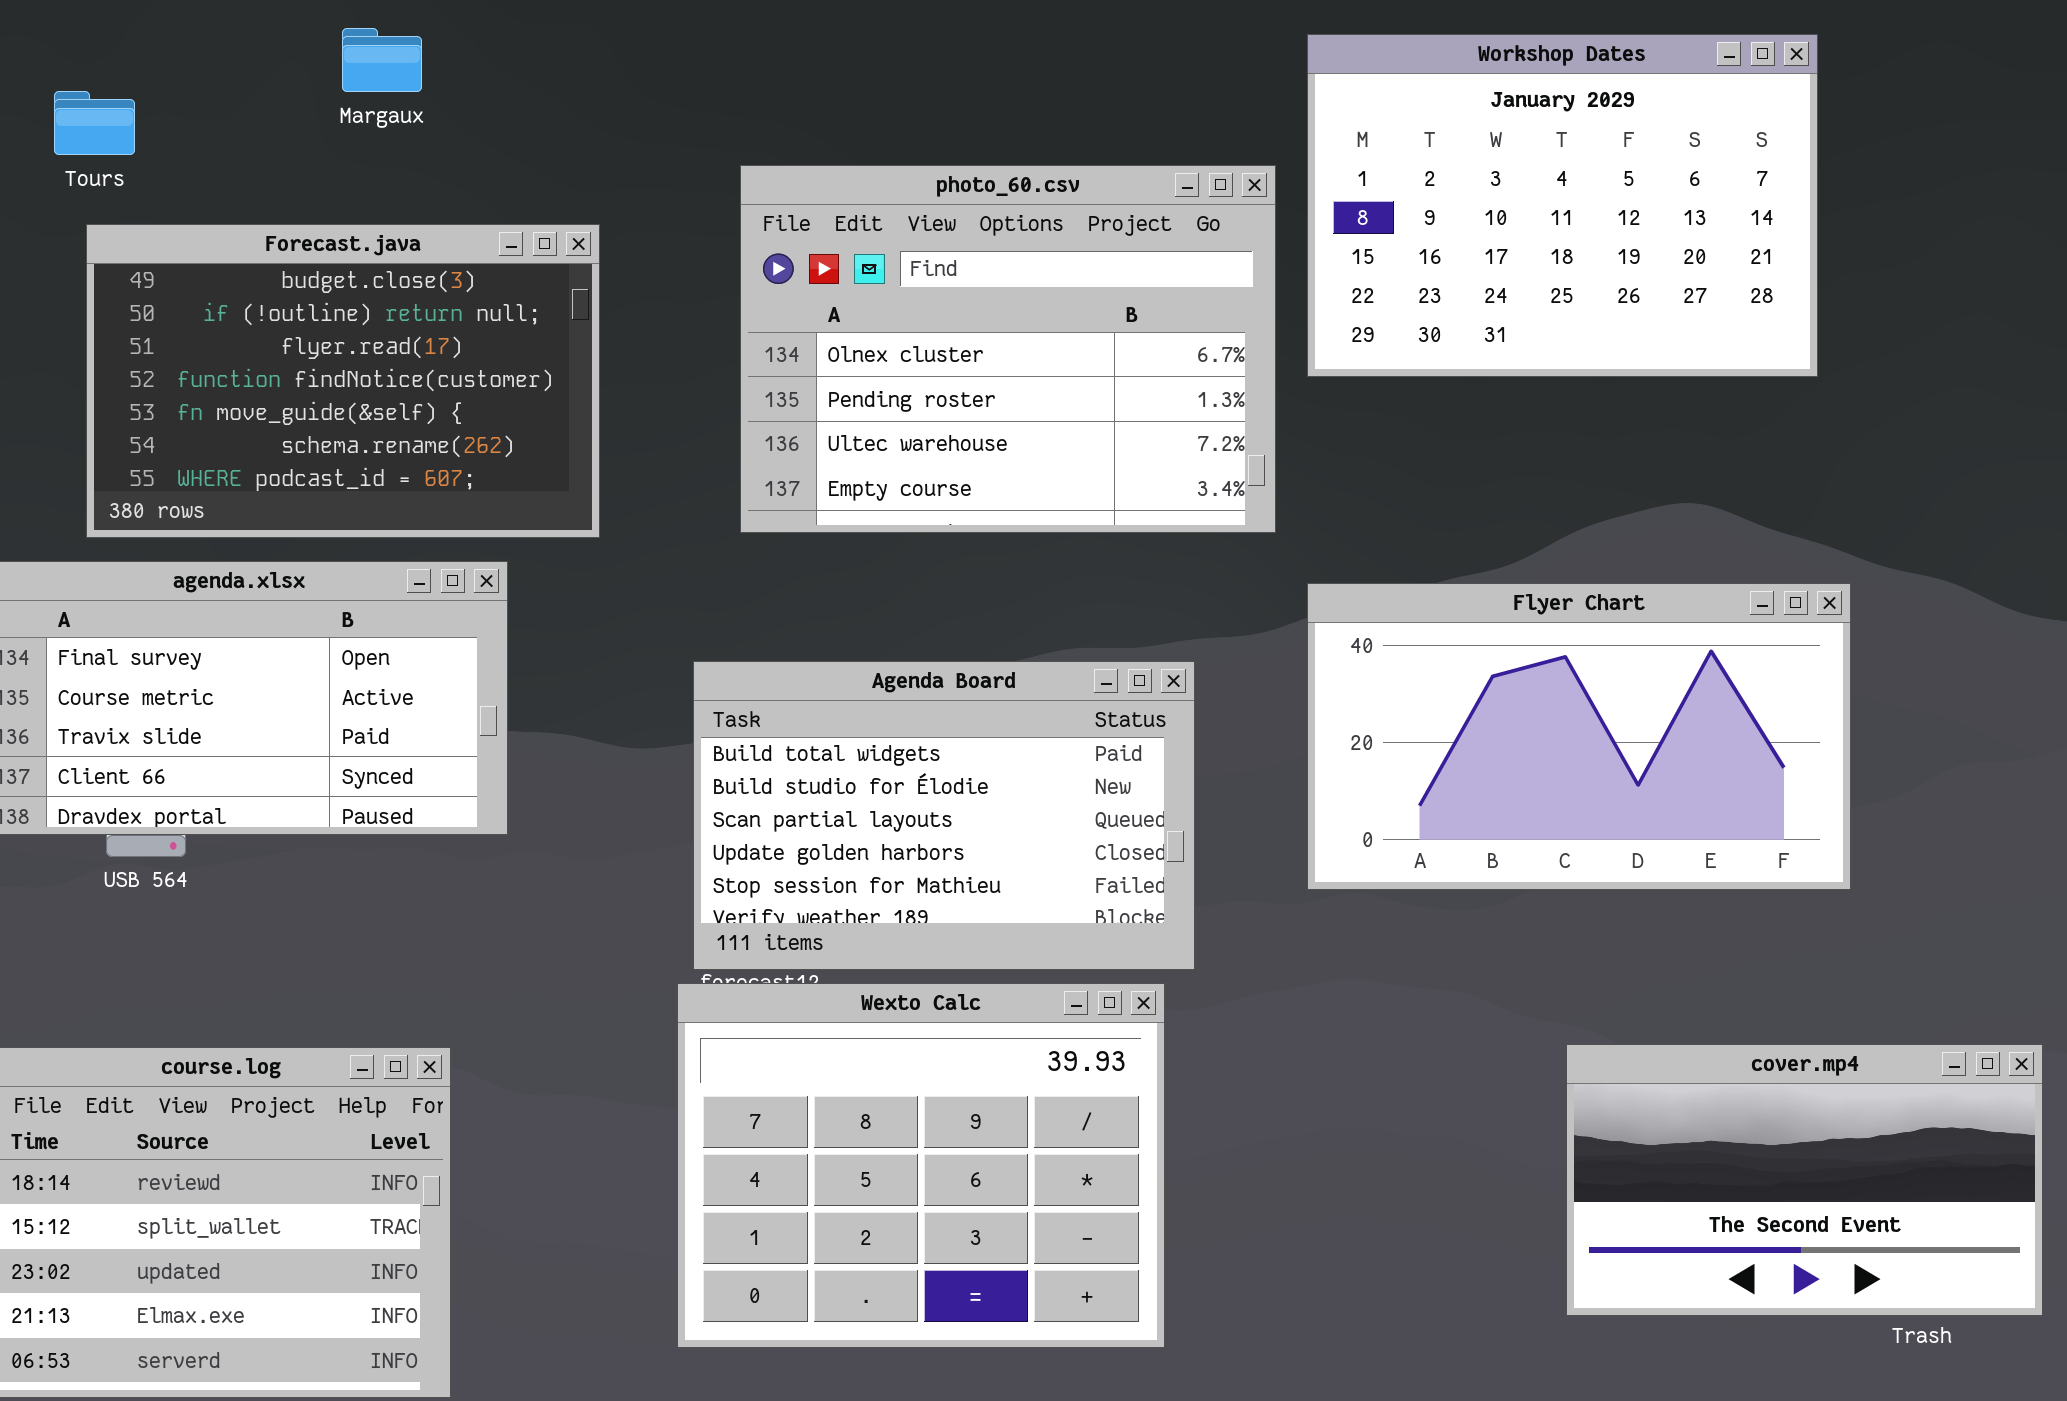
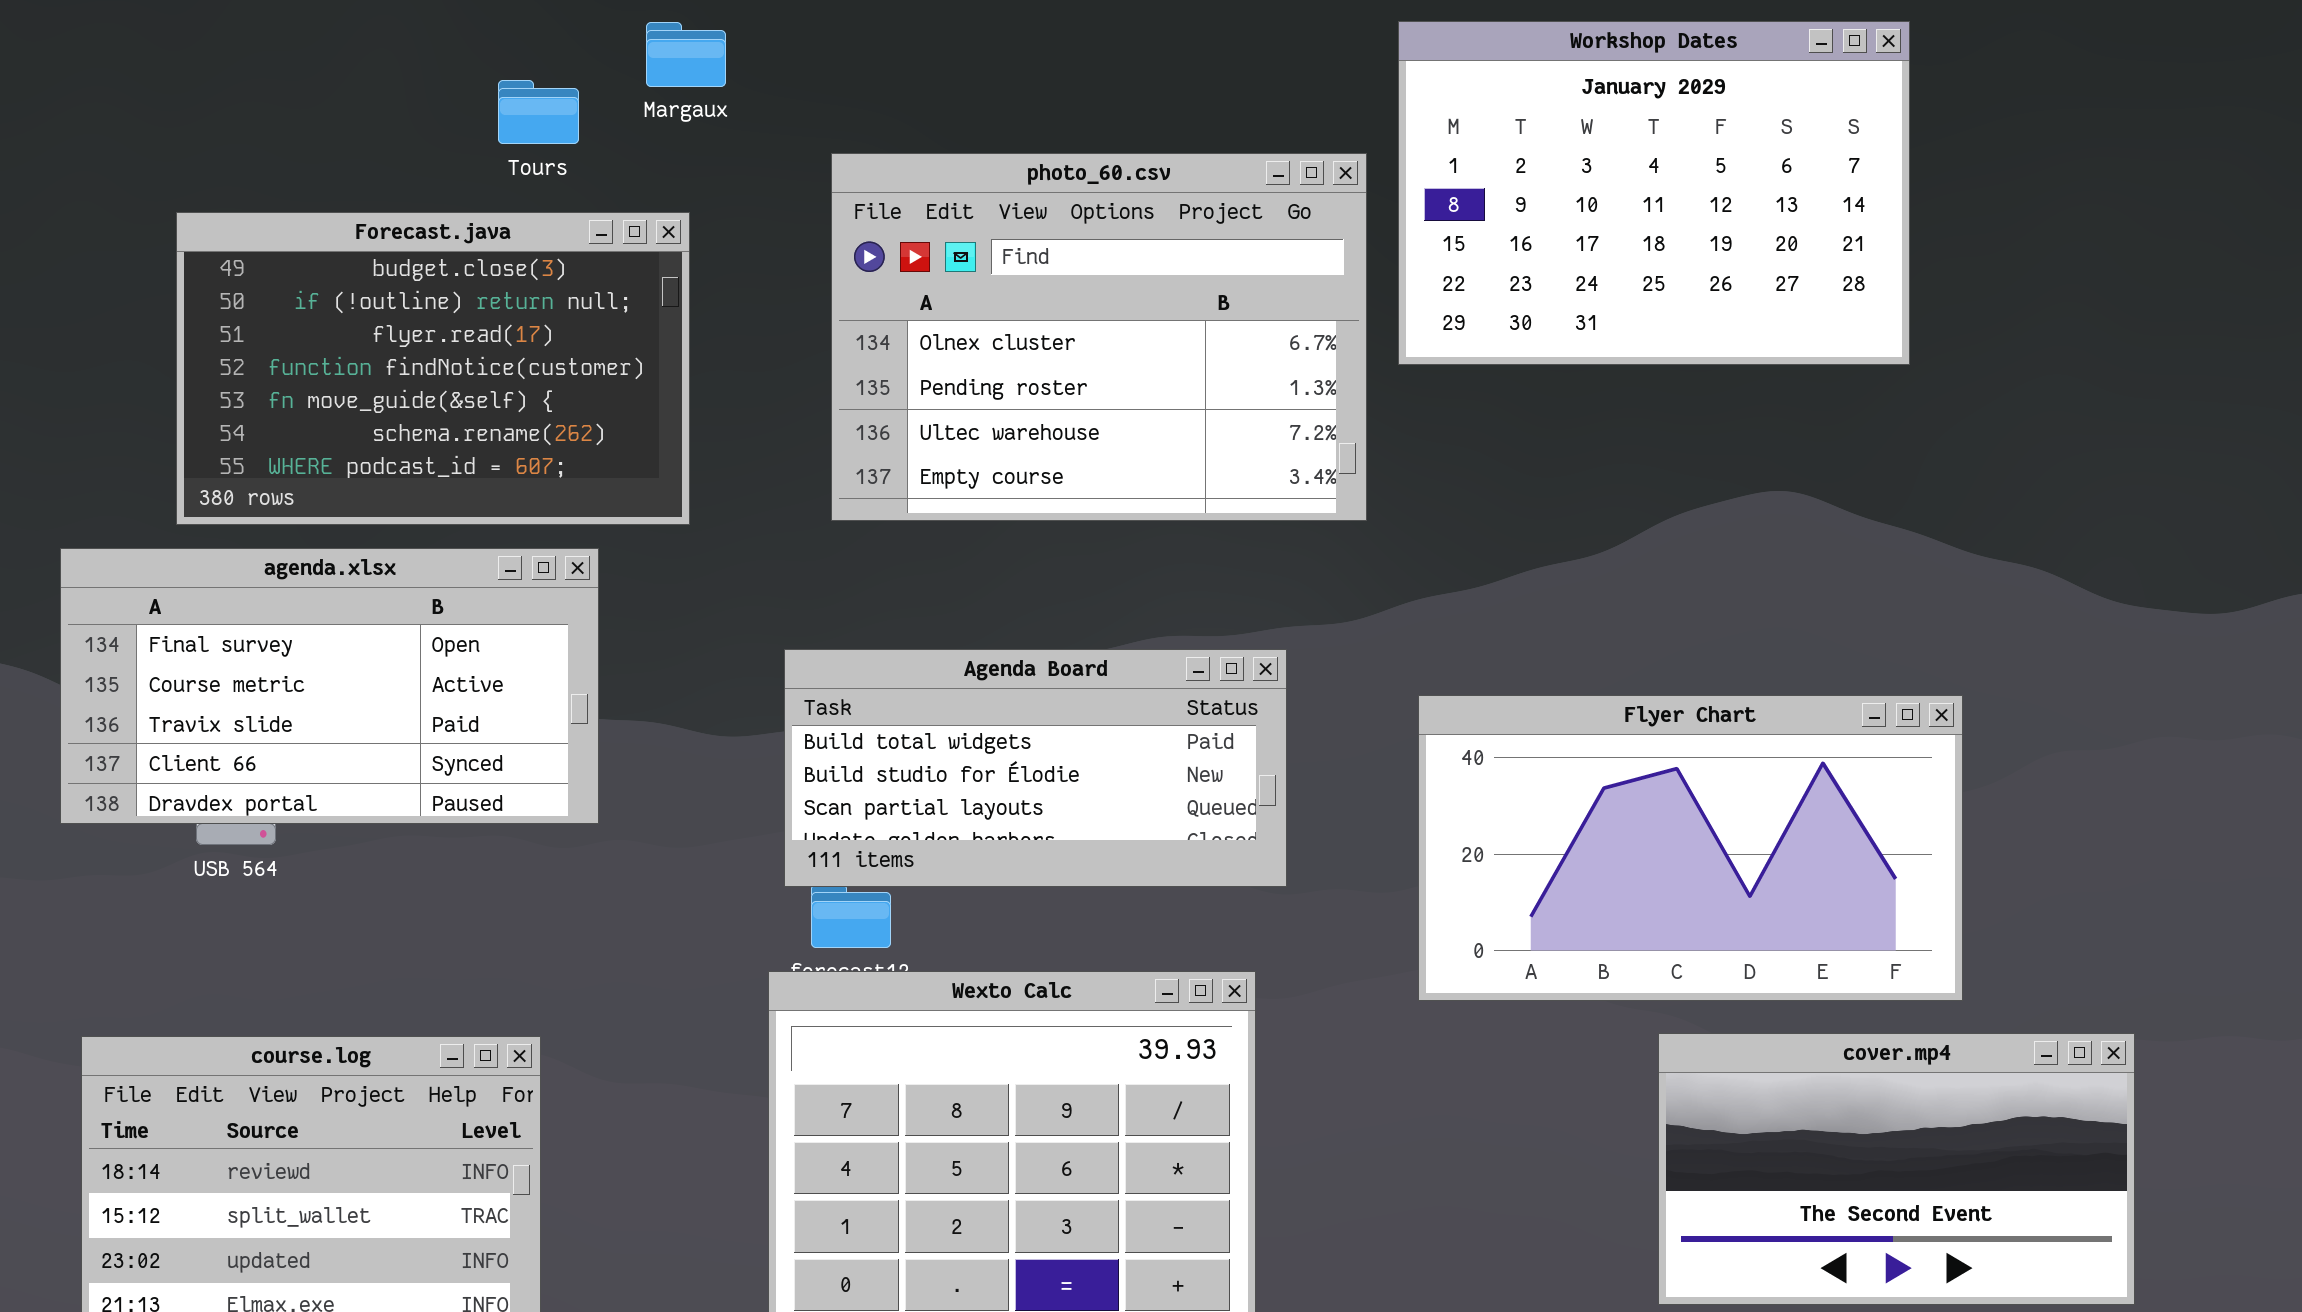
Margaux: [342,28,422,92] -> [646,22,726,87], moved
Tours: [54,91,135,155] -> [498,80,579,144], moved
Flyer Chart: [1307,583,1851,890] -> [1418,695,1963,1001], moved
Agenda Board: [693,661,1195,970] -> [784,649,1287,887], resized

